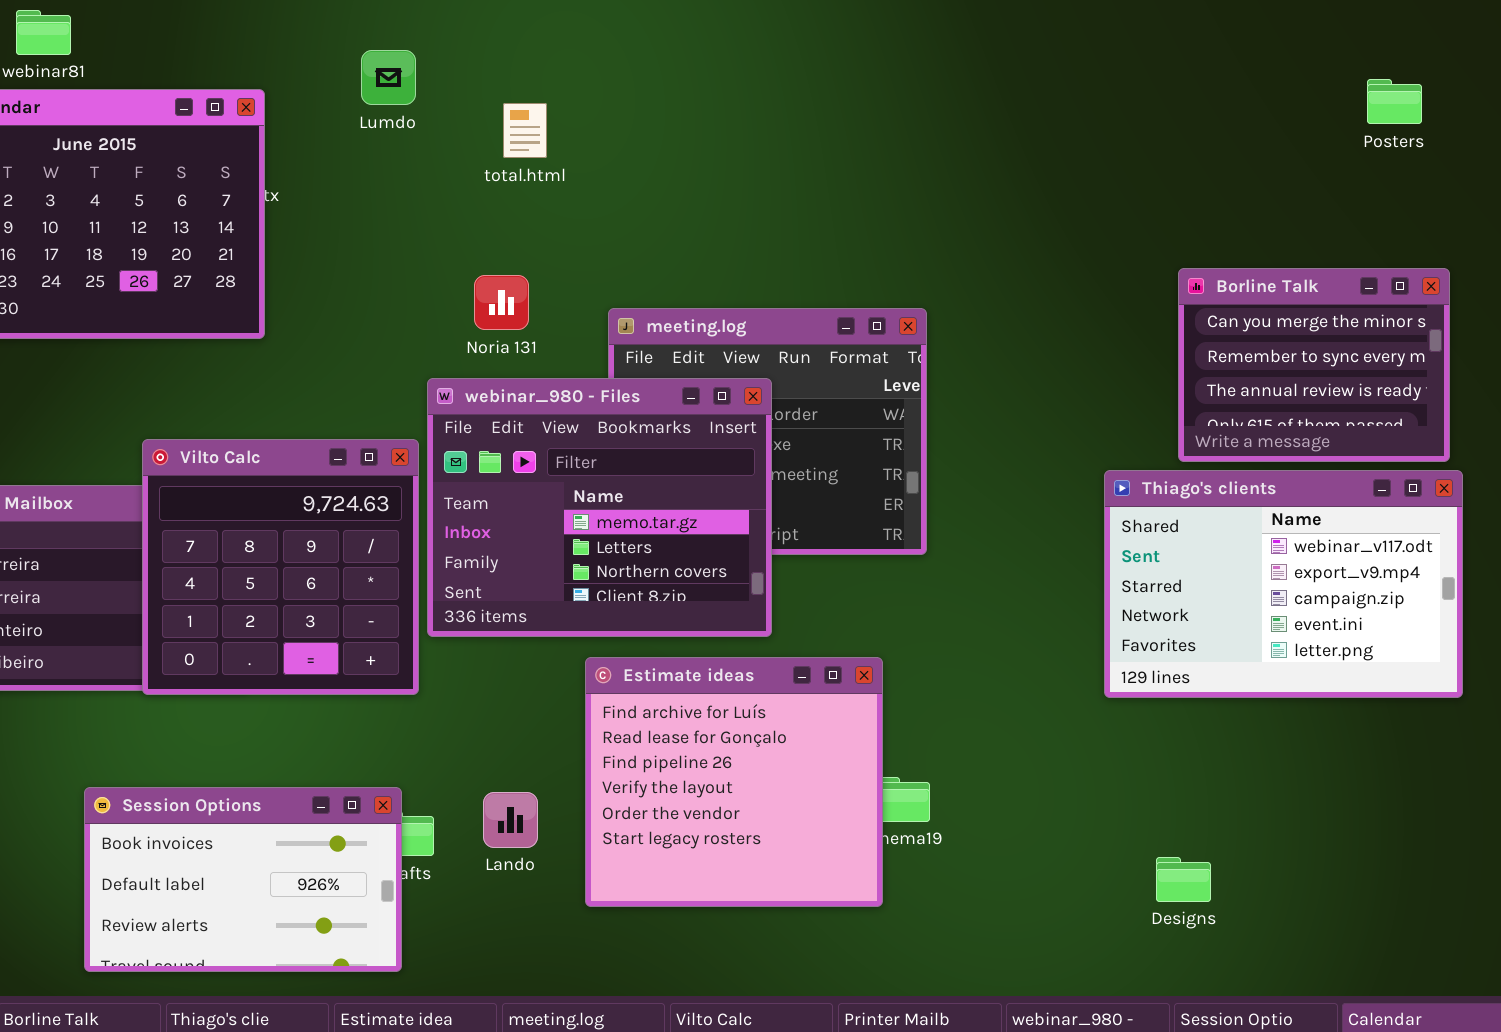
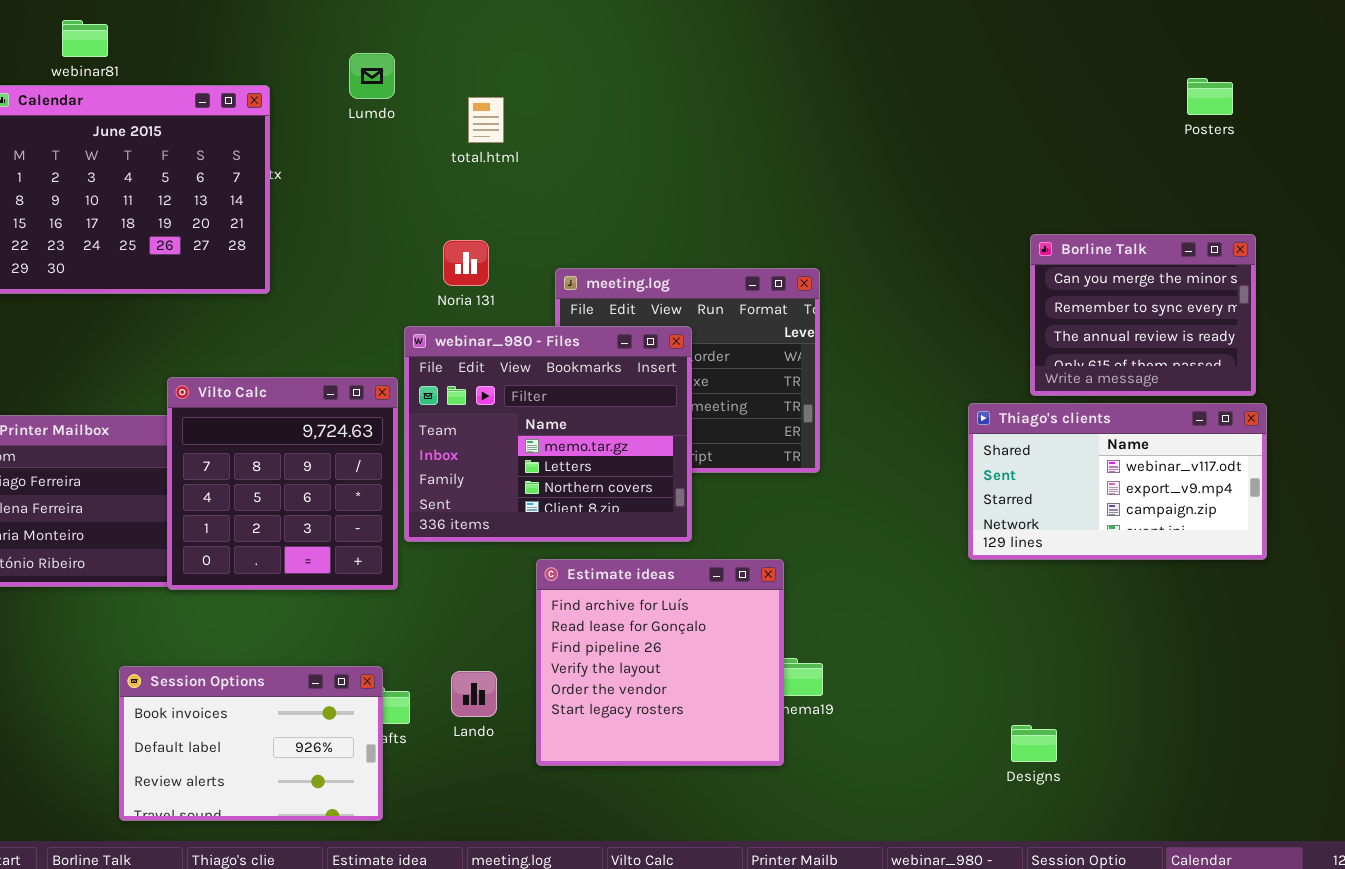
Thiago's clients: [1104,470,1463,698] -> [968,403,1267,560], resized

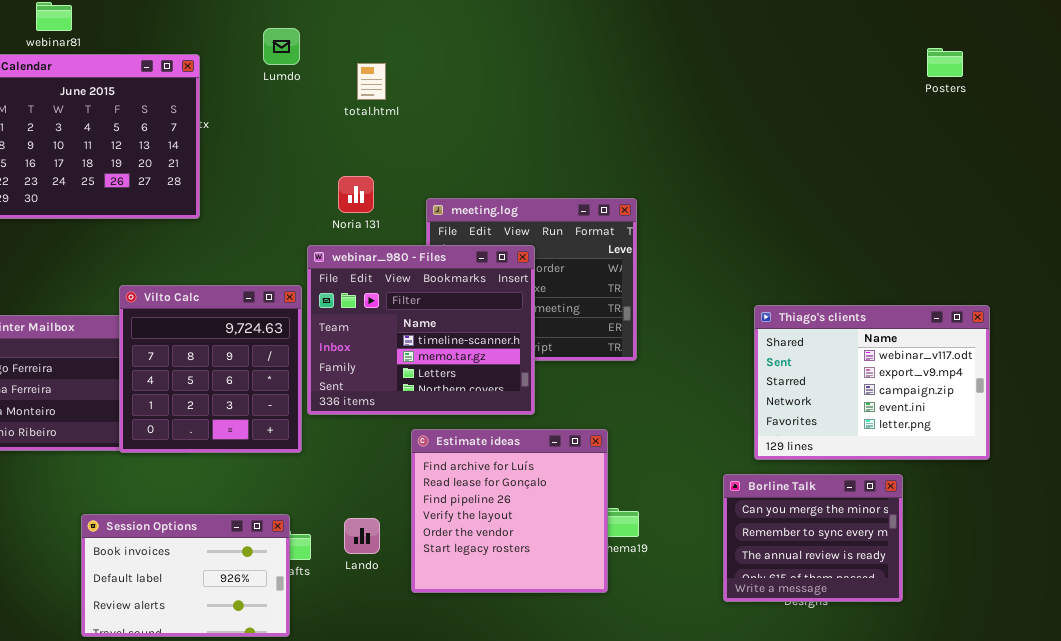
Borline Talk: [1030,234,1256,396] -> [723,474,903,602], moved
webinar_980 - Files: [404,326,692,542] -> [307,245,535,415], scrolled up 1 row
Thiago's clients: [968,403,1267,560] -> [754,305,990,460], resized

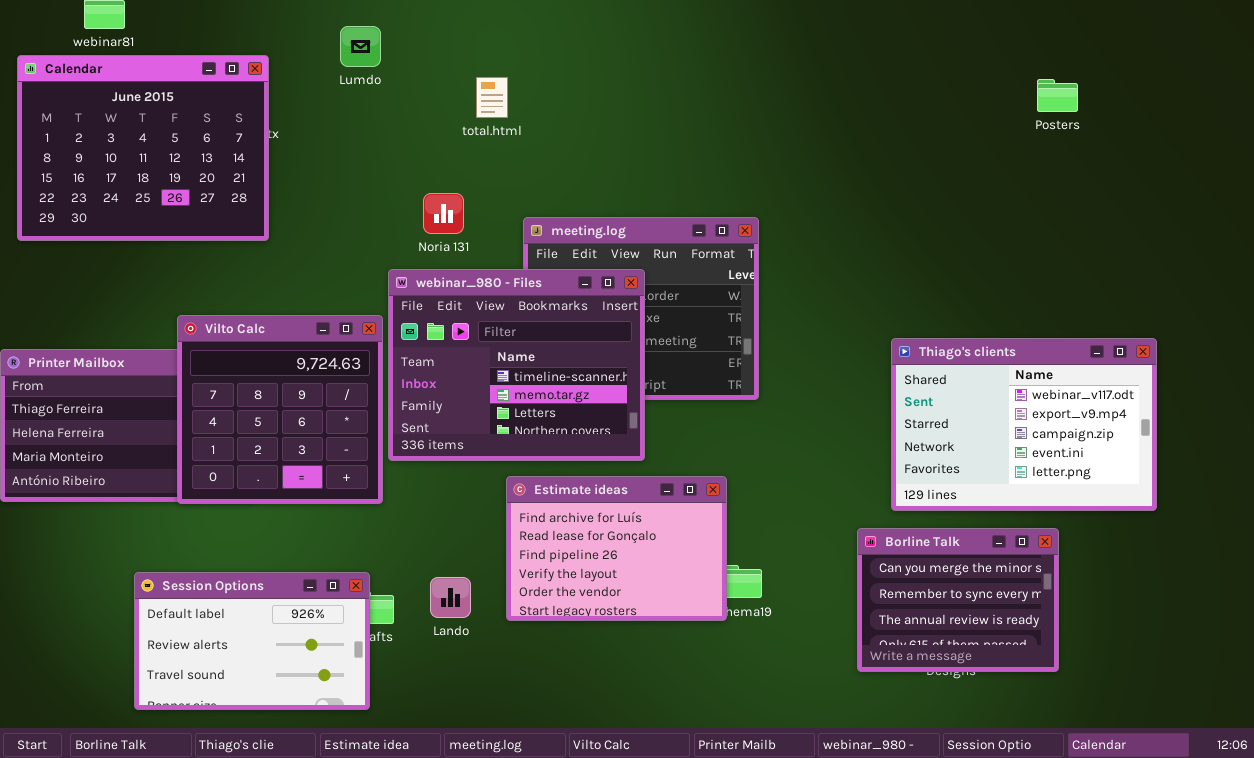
Posters: [927,48,963,77] -> [1037,79,1078,112], moved
total.html: [357,63,386,100] -> [476,77,508,118], moved
Estimate ideas: [411,429,608,593] -> [506,476,727,621], resized
Session Options: [81,514,290,637] -> [134,572,370,710], scrolled down 1 row

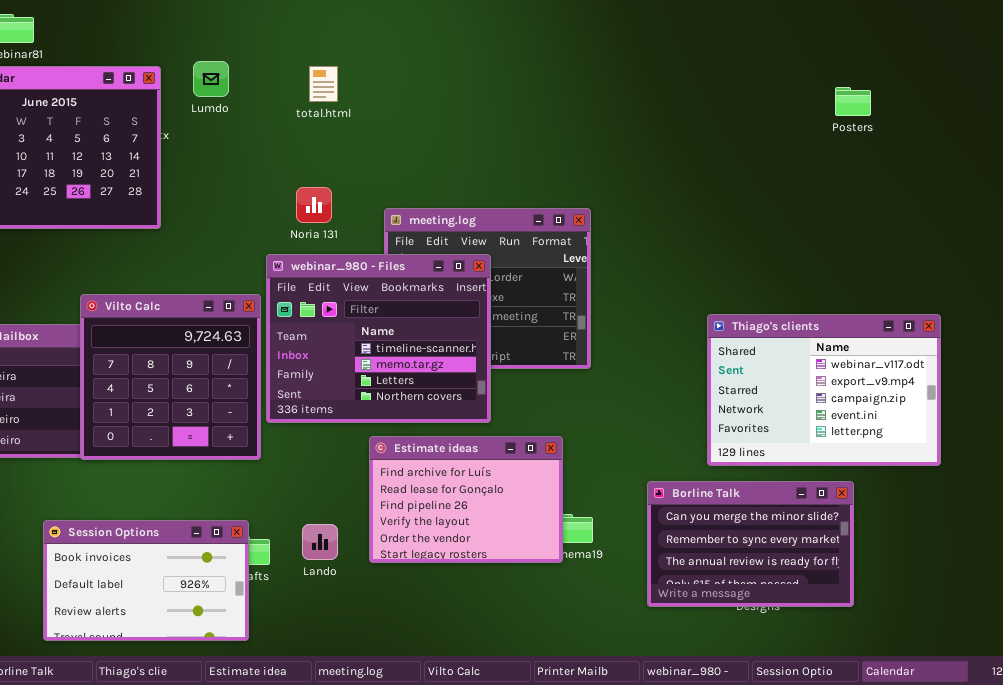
Lumdo: [340,26,381,67] -> [193,61,229,97], moved
total.html: [476,77,508,118] -> [309,66,338,102], moved
Borline Talk: [857,528,1059,672] -> [647,481,854,607], resized
Session Options: [134,572,370,710] -> [43,520,249,641], scrolled up 1 row

